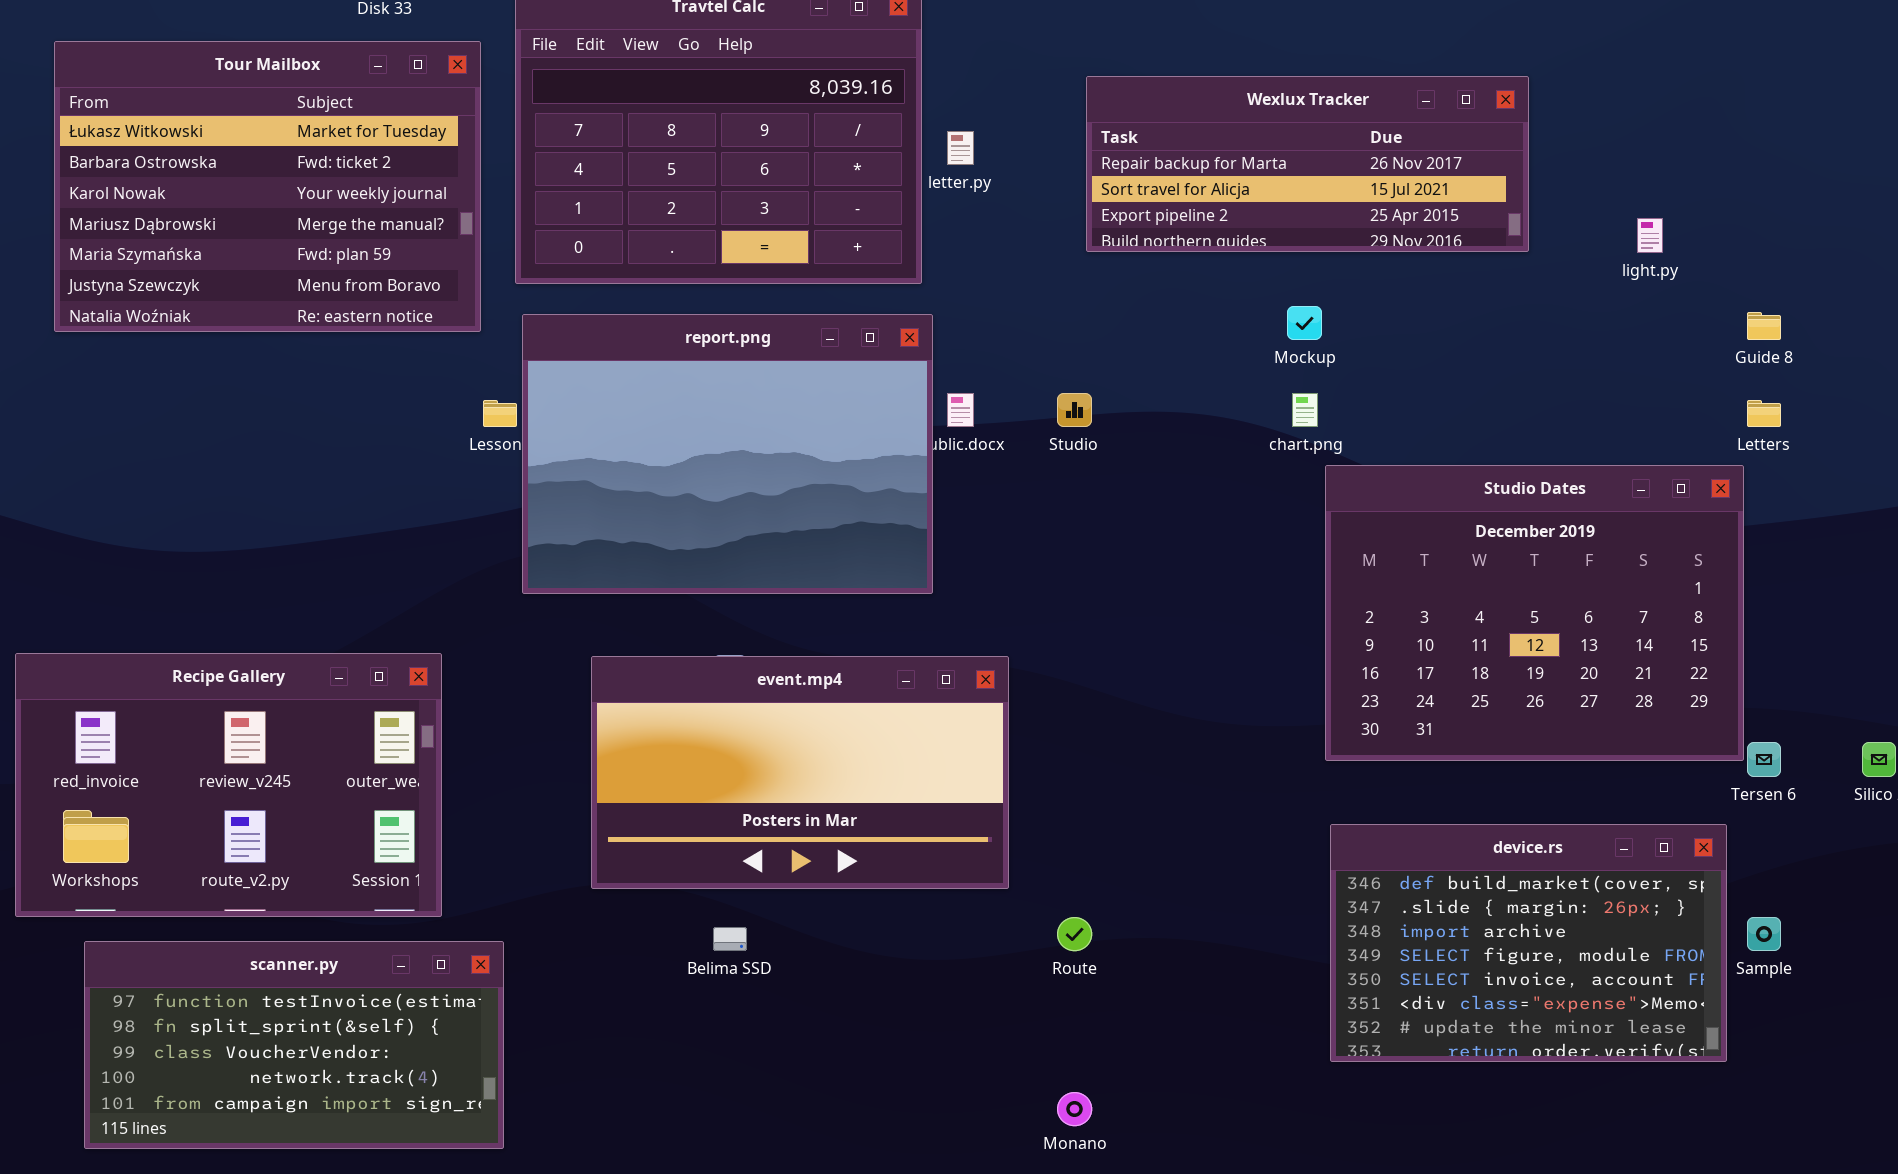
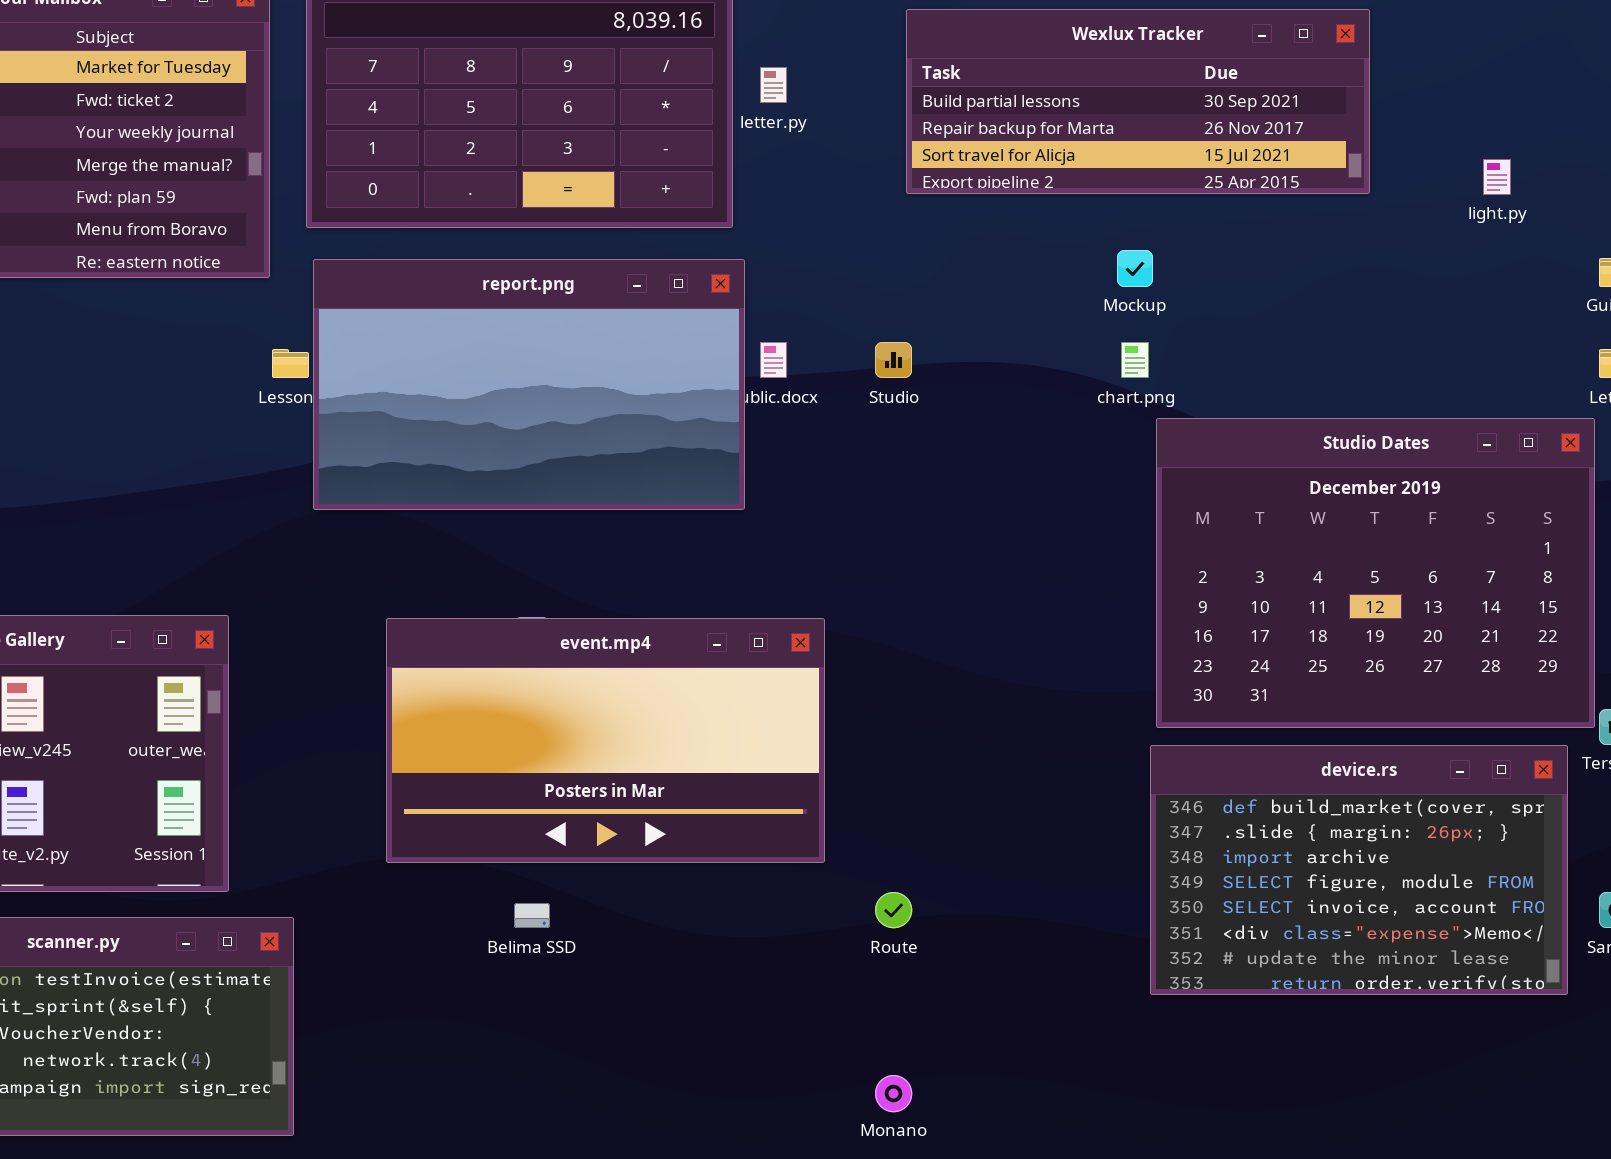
Wexlux Tracker: [1086,76,1529,252] -> [906,9,1370,194], scrolled up 1 row
report.png: [522,314,933,594] -> [313,259,745,510], resized
device.rs: [1330,824,1727,1062] -> [1150,745,1568,995], moved

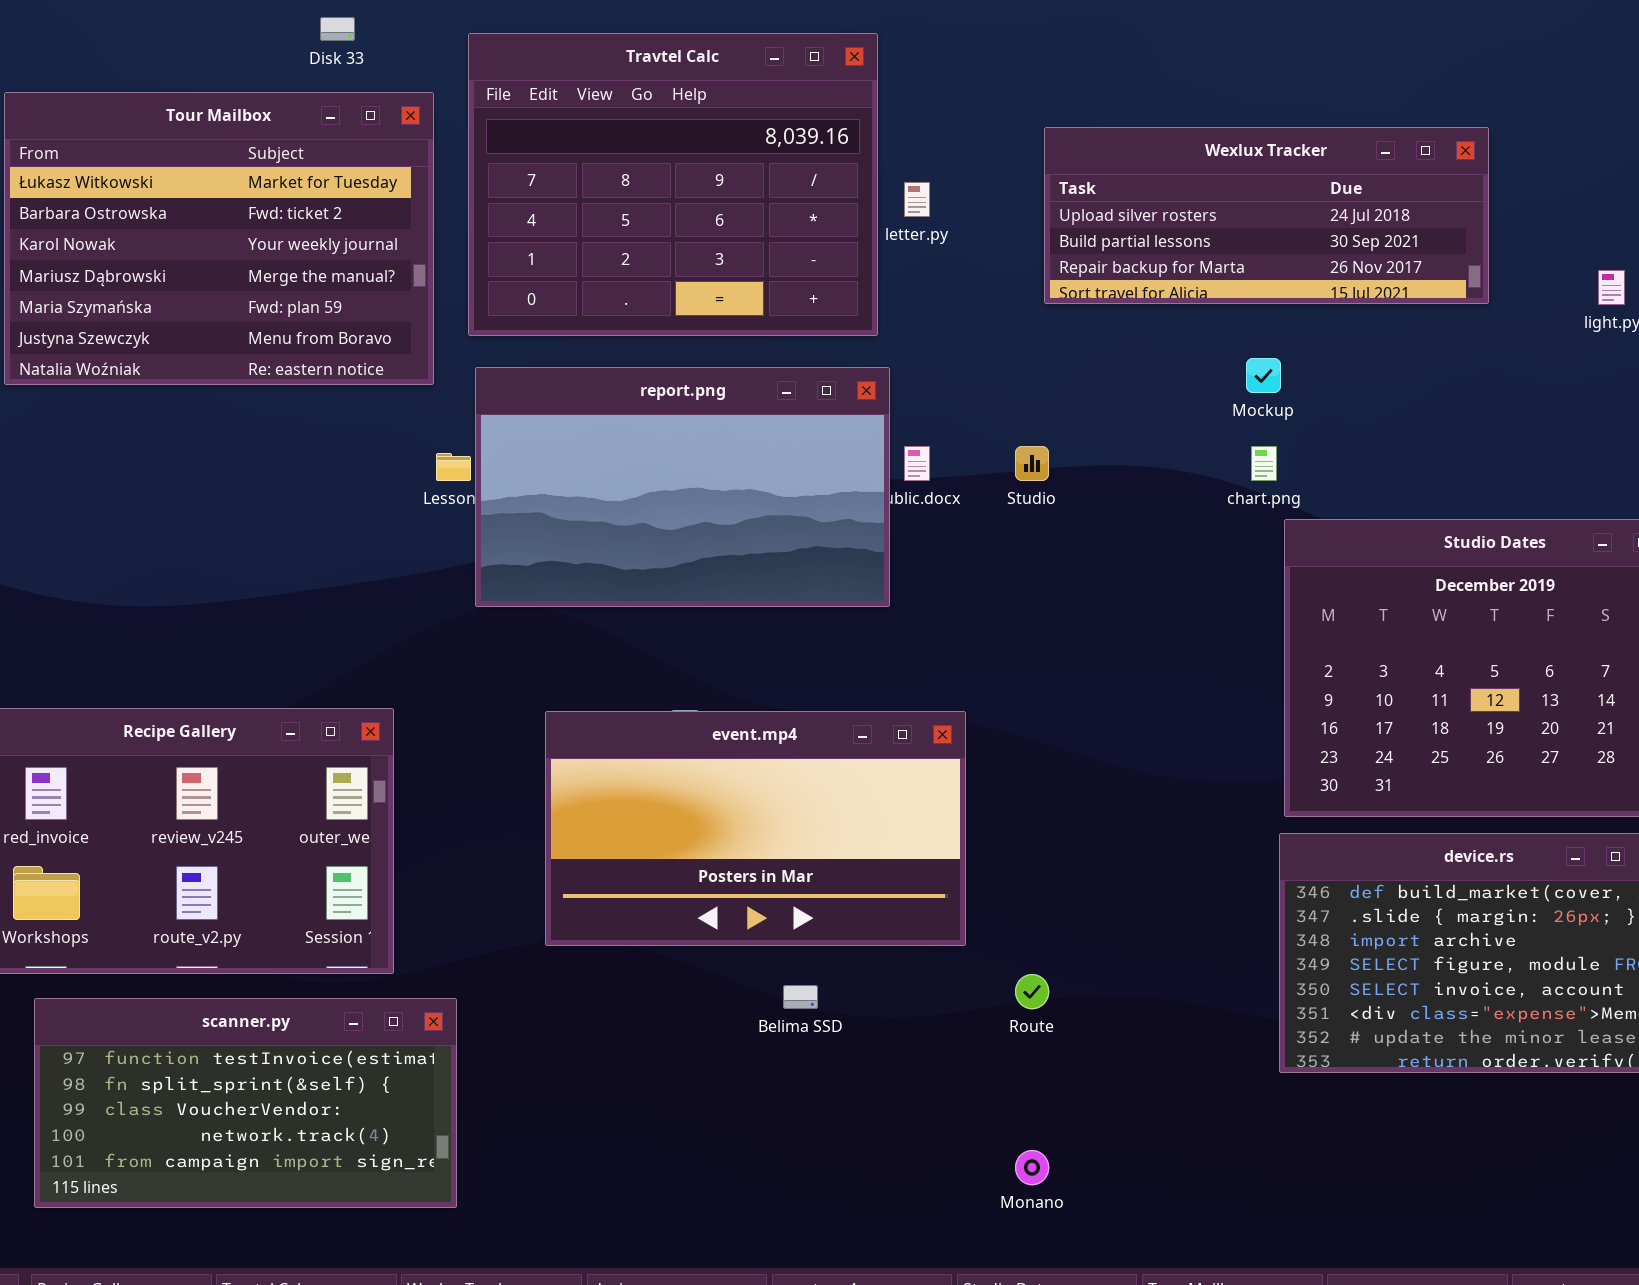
Wexlux Tracker: [906,9,1370,194] -> [1044,127,1489,304], scrolled up 1 row
Belima SSD: [514,903,550,928] -> [783,985,818,1009], moved

